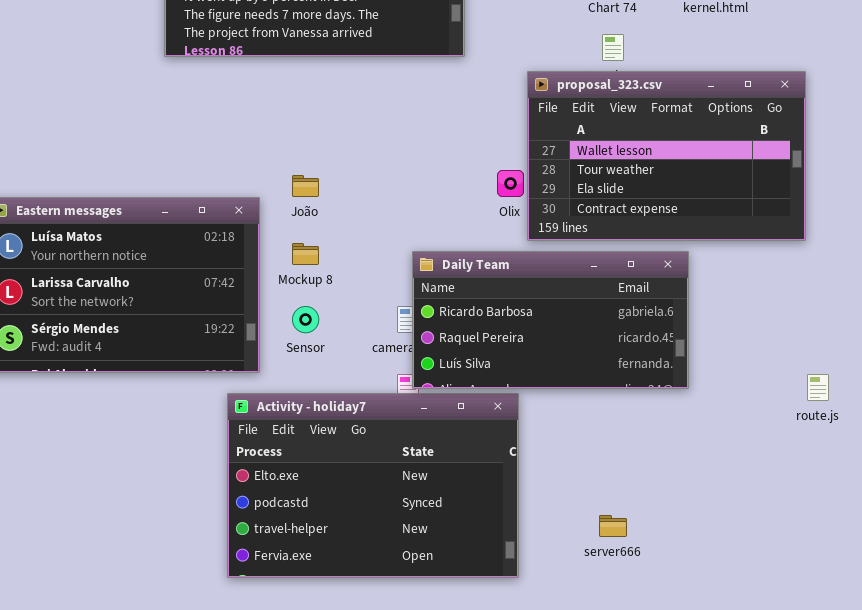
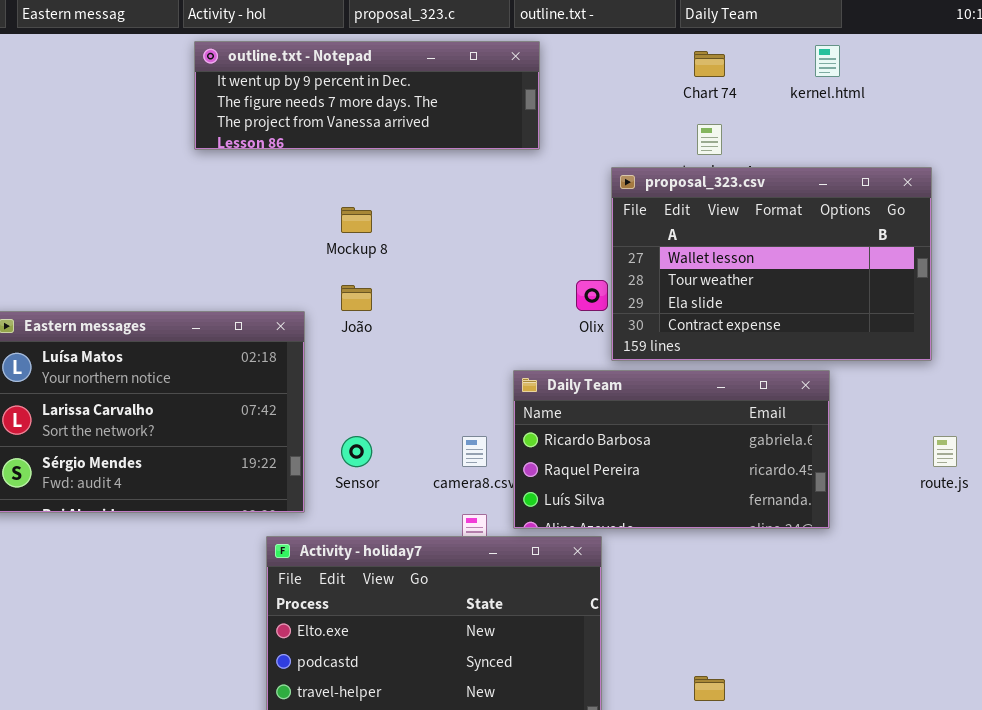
Mockup 8: [292,243,319,265] -> [341,207,372,233], moved
Daily Team: [412,251,689,389] -> [513,370,830,529], moved
route.js: [807,374,829,401] -> [933,436,957,467], moved

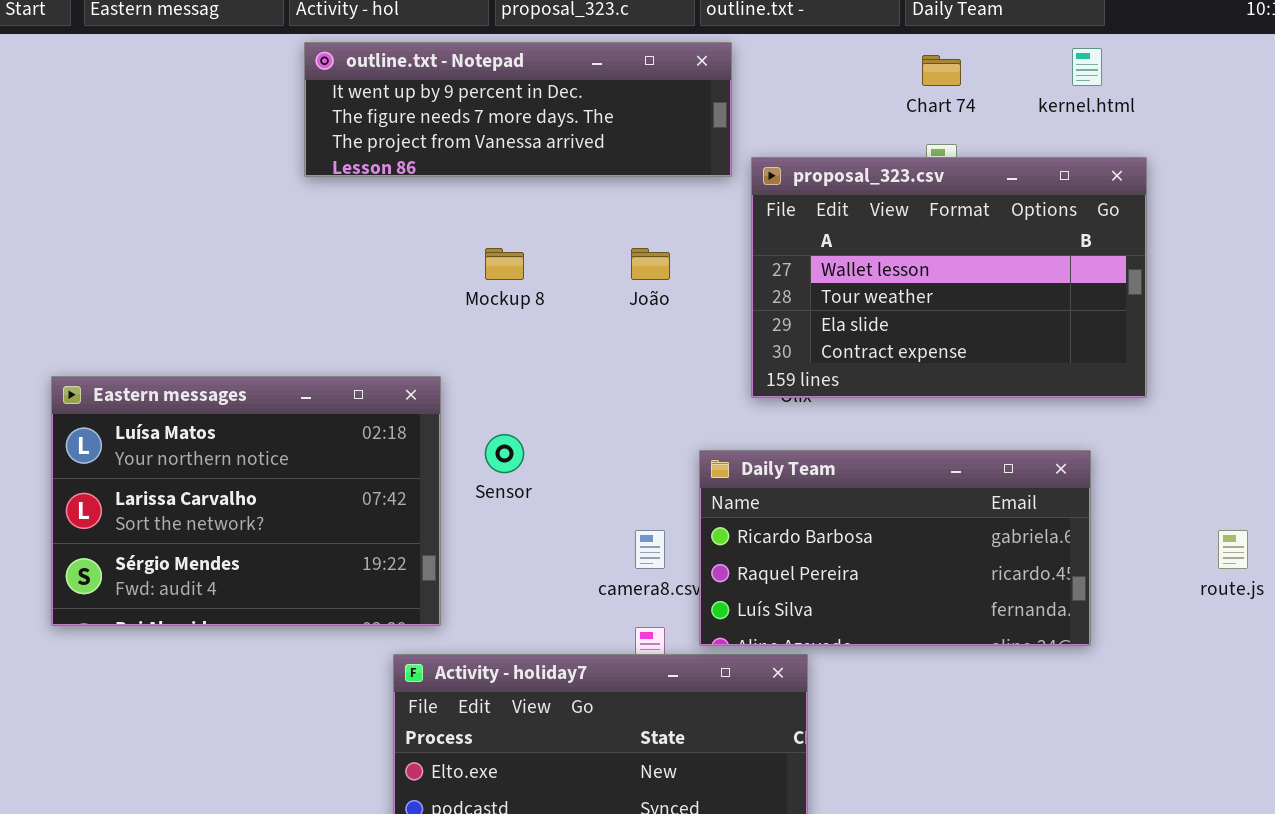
proposal_323.csv: [611,167,932,361] -> [751,157,1147,398], moved
João: [341,285,372,311] -> [631,248,670,280], moved
Sensor: [341,436,372,467] -> [485,434,524,473], moved

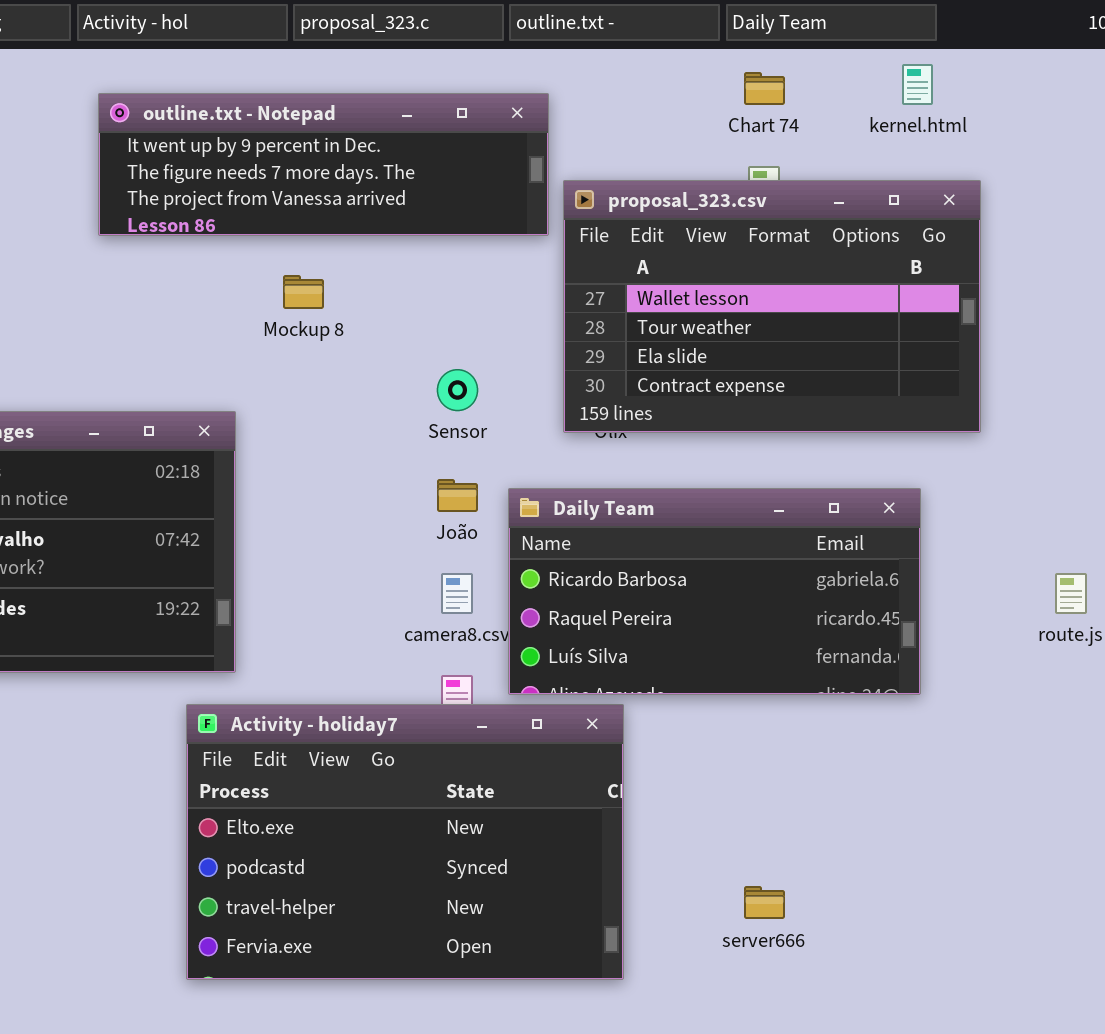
outline.txt - Notepad: [304,42,732,177] -> [98,93,549,236], moved
João: [631,248,670,280] -> [437,479,478,512], moved
Sensor: [485,434,524,473] -> [437,369,478,411], moved

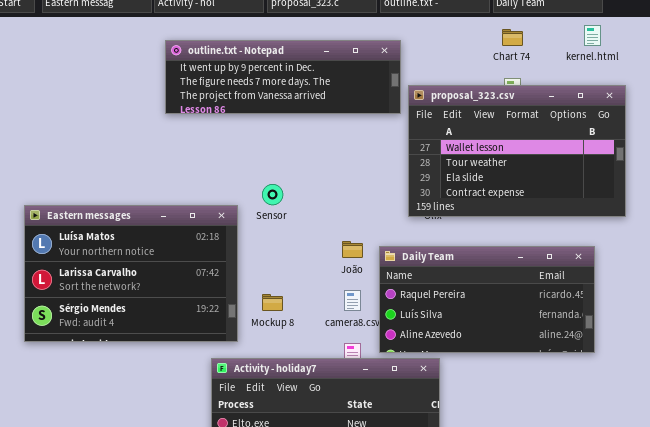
Mockup 8: [283,275,324,309] -> [262,294,283,311], moved
Sensor: [437,369,478,411] -> [262,184,283,205], moved
Daily Team: [508,488,921,695] -> [379,246,595,353], scrolled down 1 row

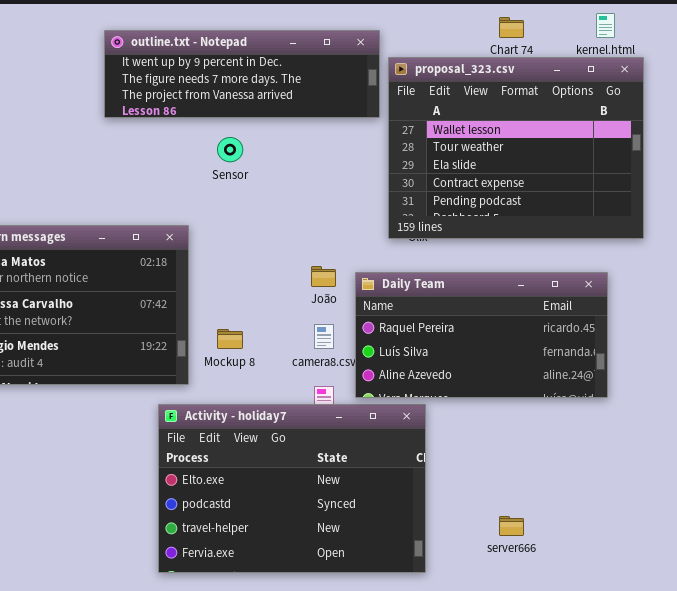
proposal_323.csv: [408,85,626,217] -> [388,57,644,239], resized
Sensor: [262,184,283,205] -> [217,137,243,162], moved

